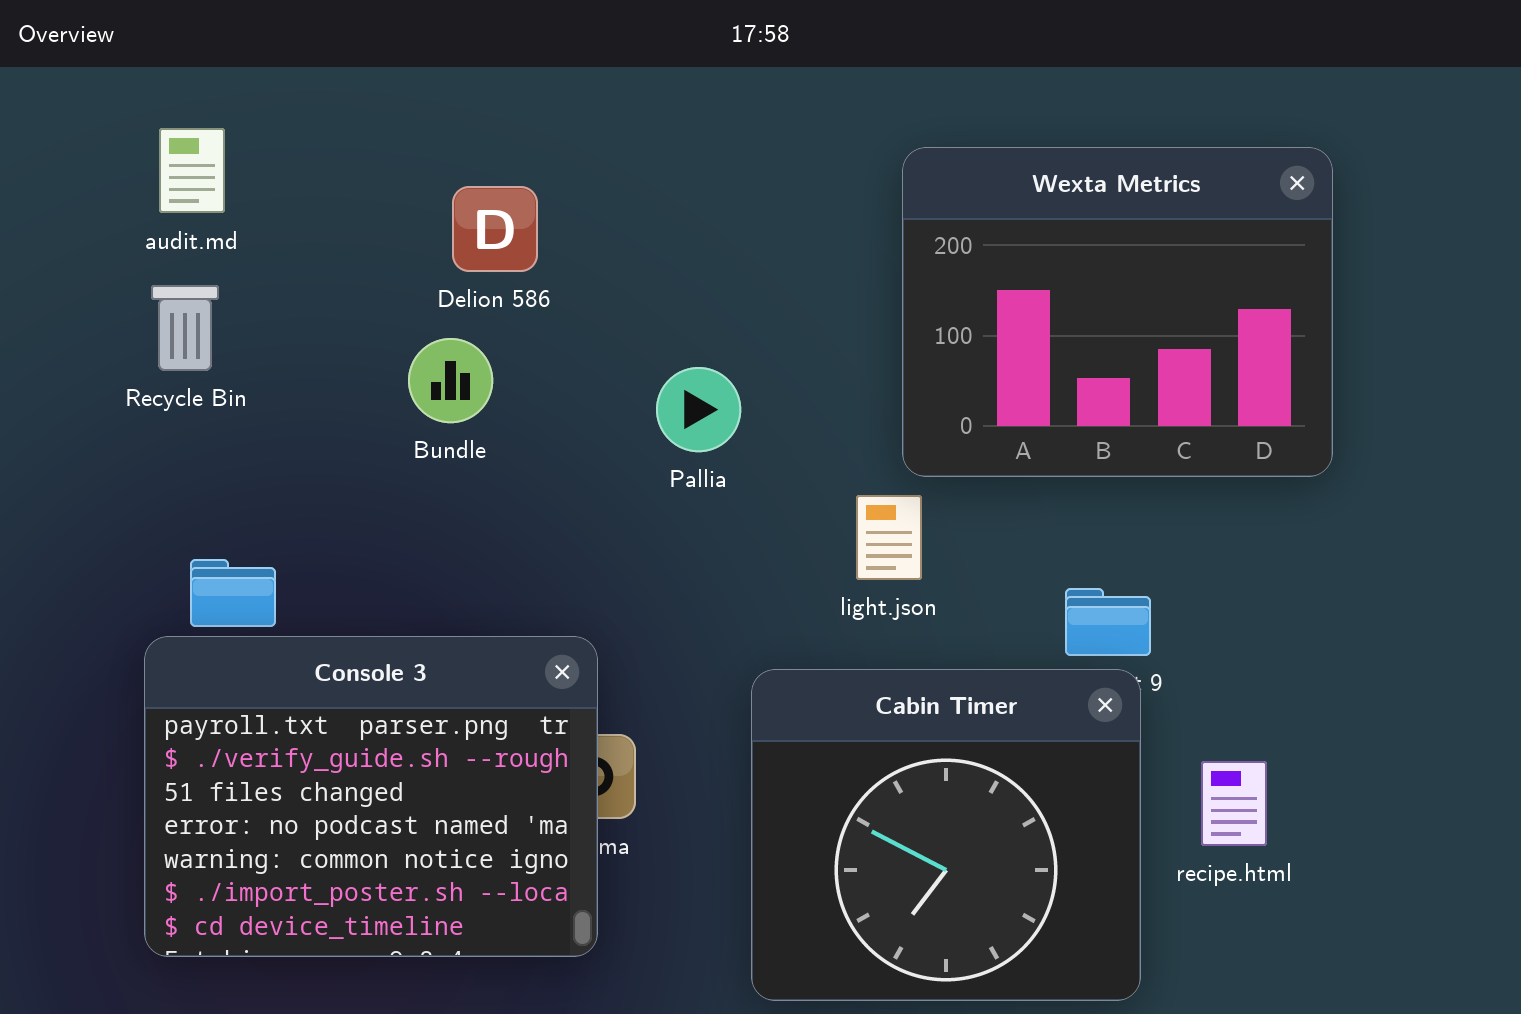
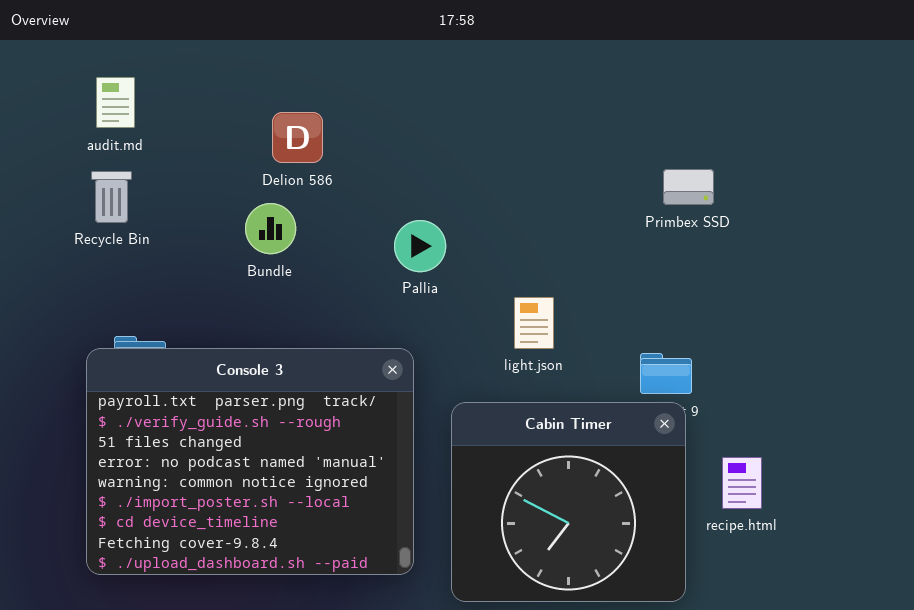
Wexta Metrics: [902,147,1333,477] -> none, closed
Console 3: [144,636,598,957] -> [86,348,414,575], resized

